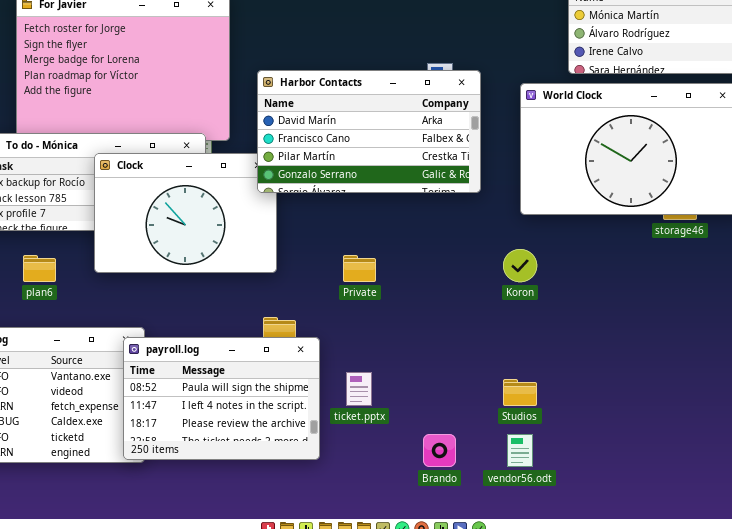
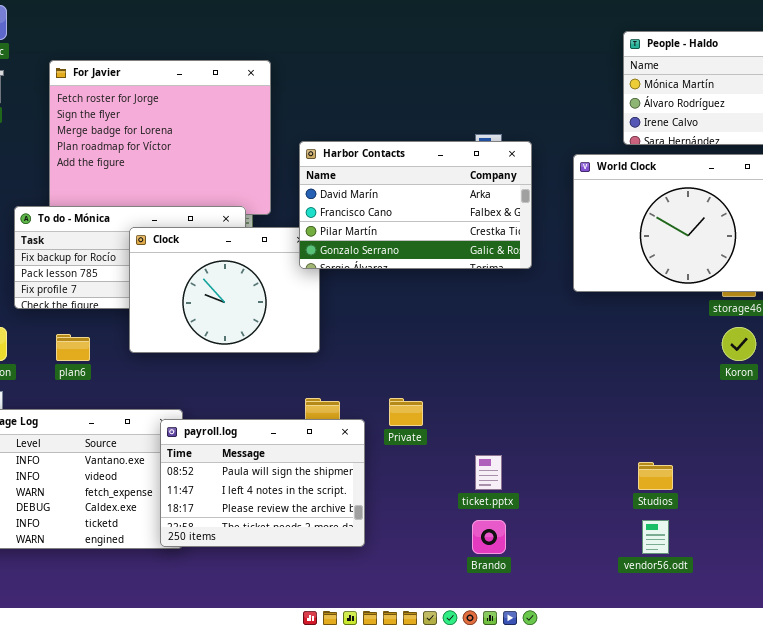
Koron: [503,249,537,282] -> [722,327,756,361], moved
Private: [343,255,376,282] -> [389,398,423,426], moved
ticket.pptx: [346,372,372,406] -> [475,455,502,490], moved
Studios: [503,379,537,406] -> [638,462,673,490], moved
vendor56.odt: [507,434,533,467] -> [642,520,669,554], moved

